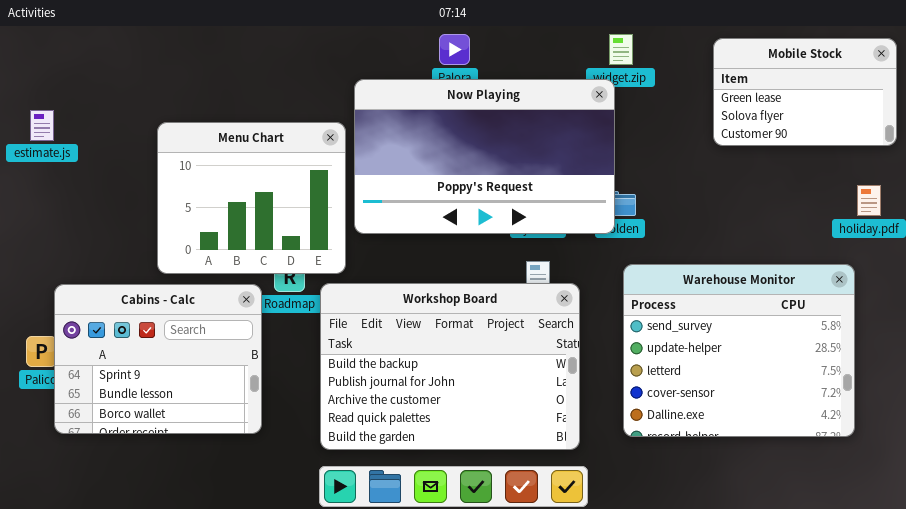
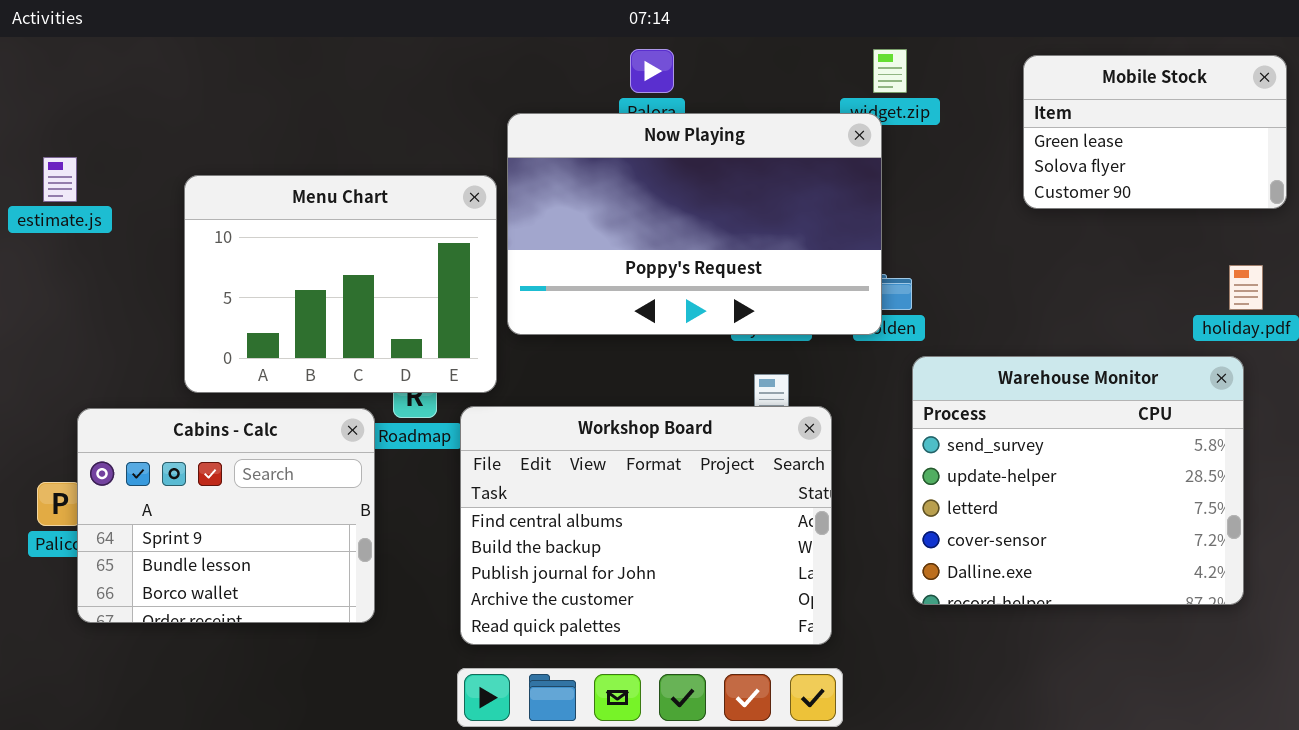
Menu Chart: [157,122,346,274] -> [184,175,497,393], resized
Warehouse Monitor: [623,264,855,437] -> [912,356,1244,605], moved
Workshop Board: [320,283,580,450] -> [460,406,832,645], scrolled up 1 row

